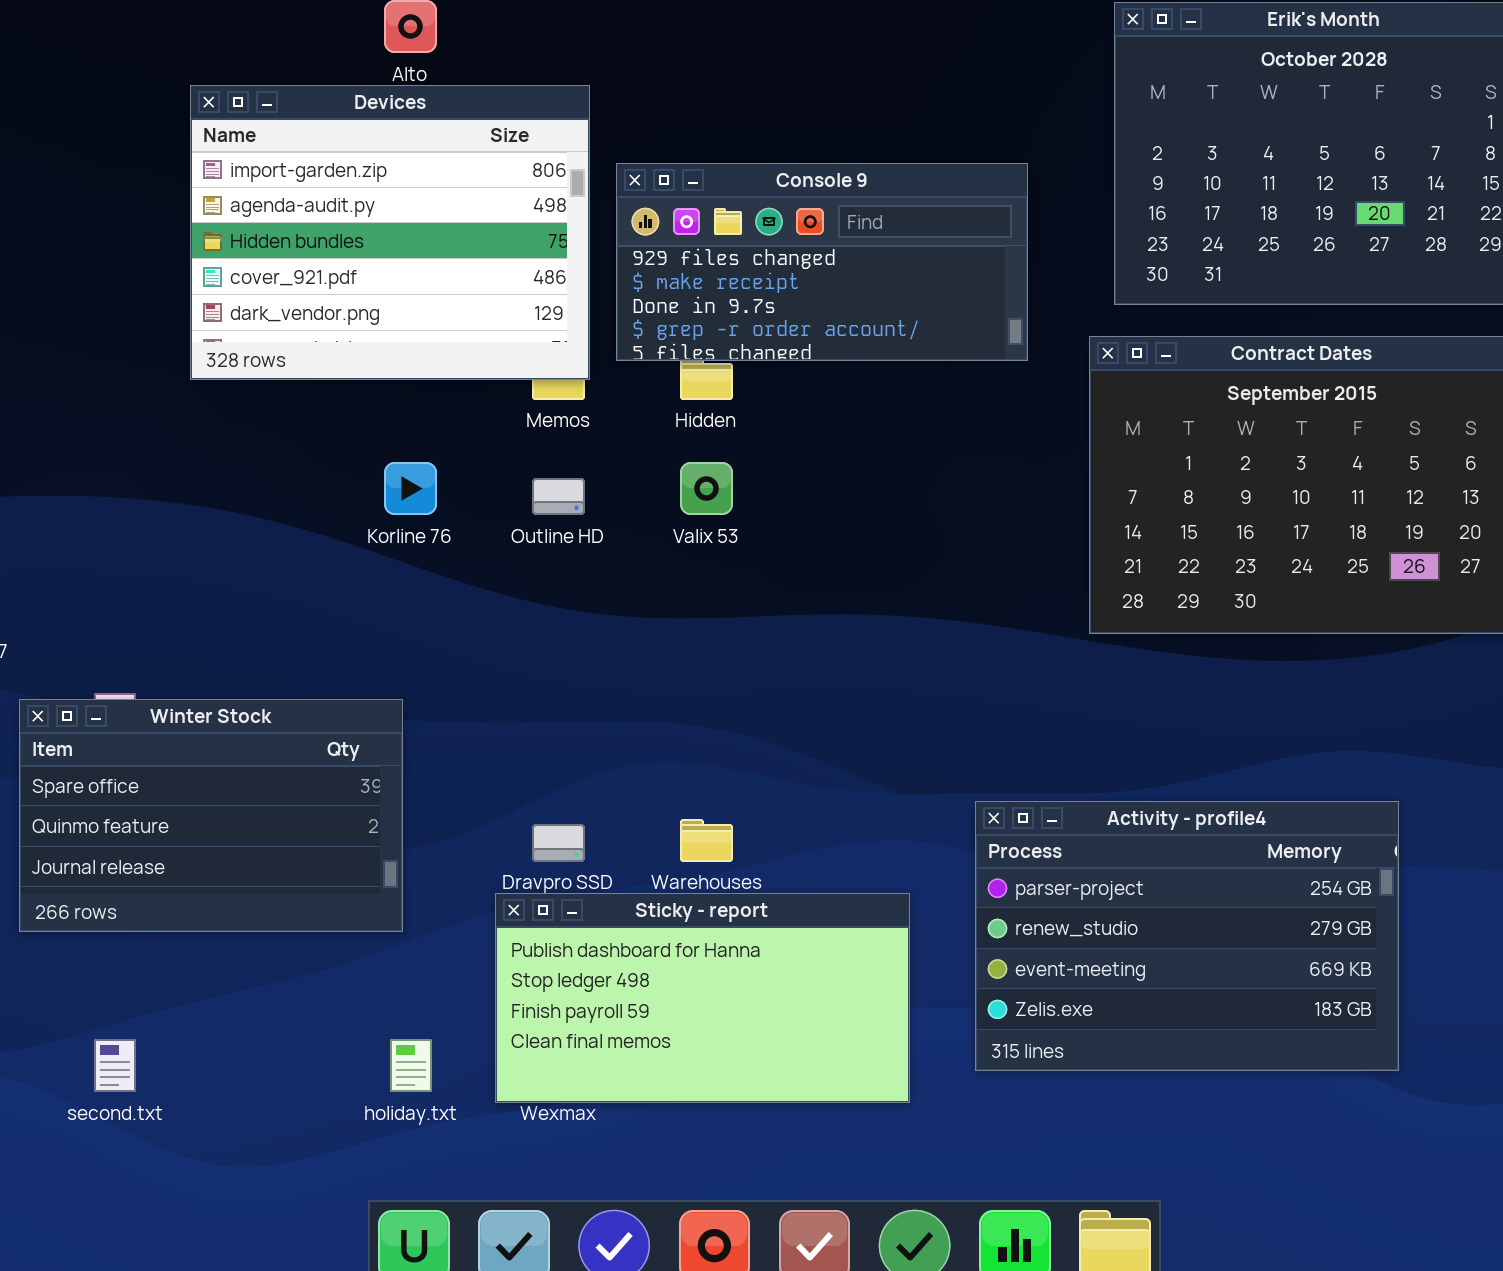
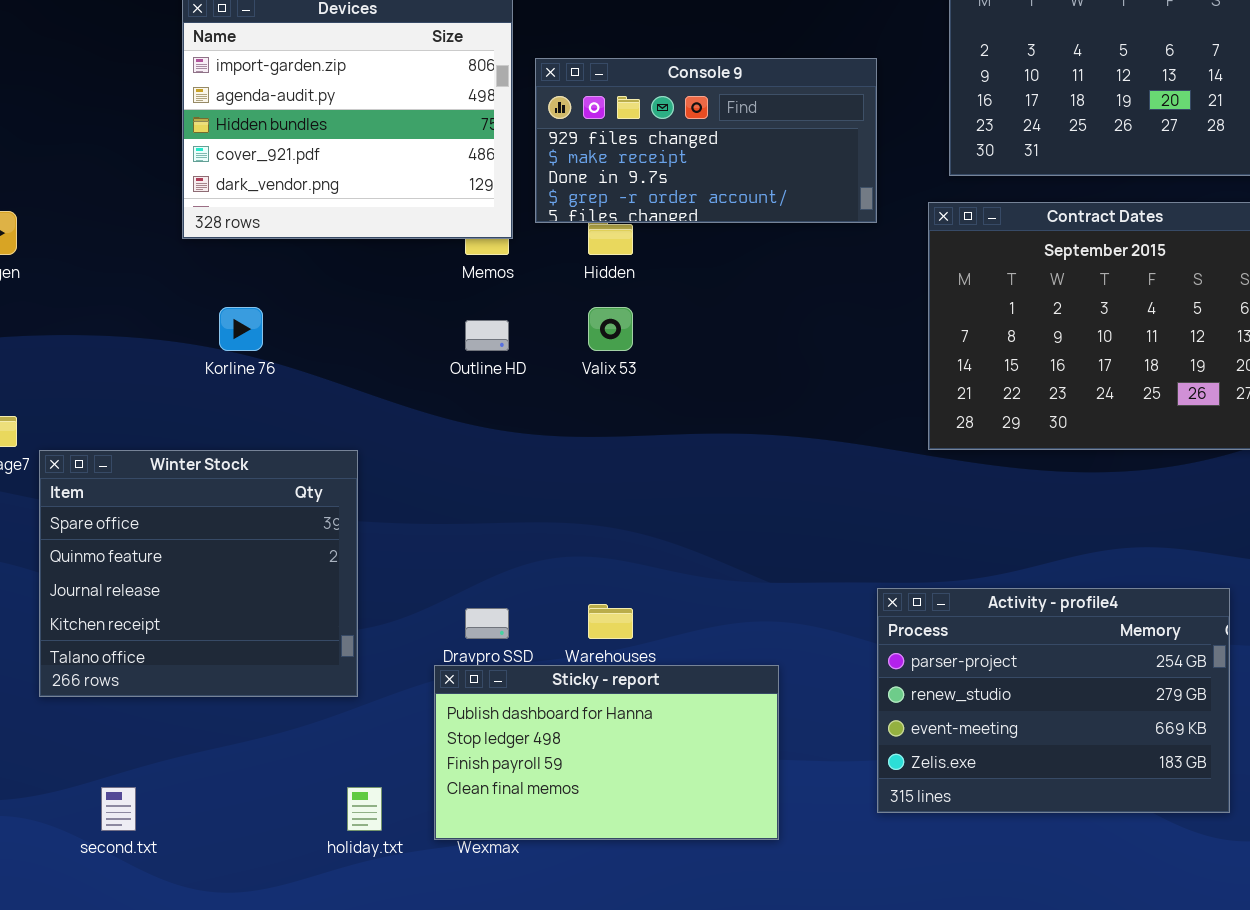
Korline 76: [384,462,437,515] -> [219,307,263,351], moved
Winter Stock: [19,699,403,932] -> [39,450,358,697], resized
Activity - profile4: [975,801,1399,1071] -> [877,588,1230,813], moved

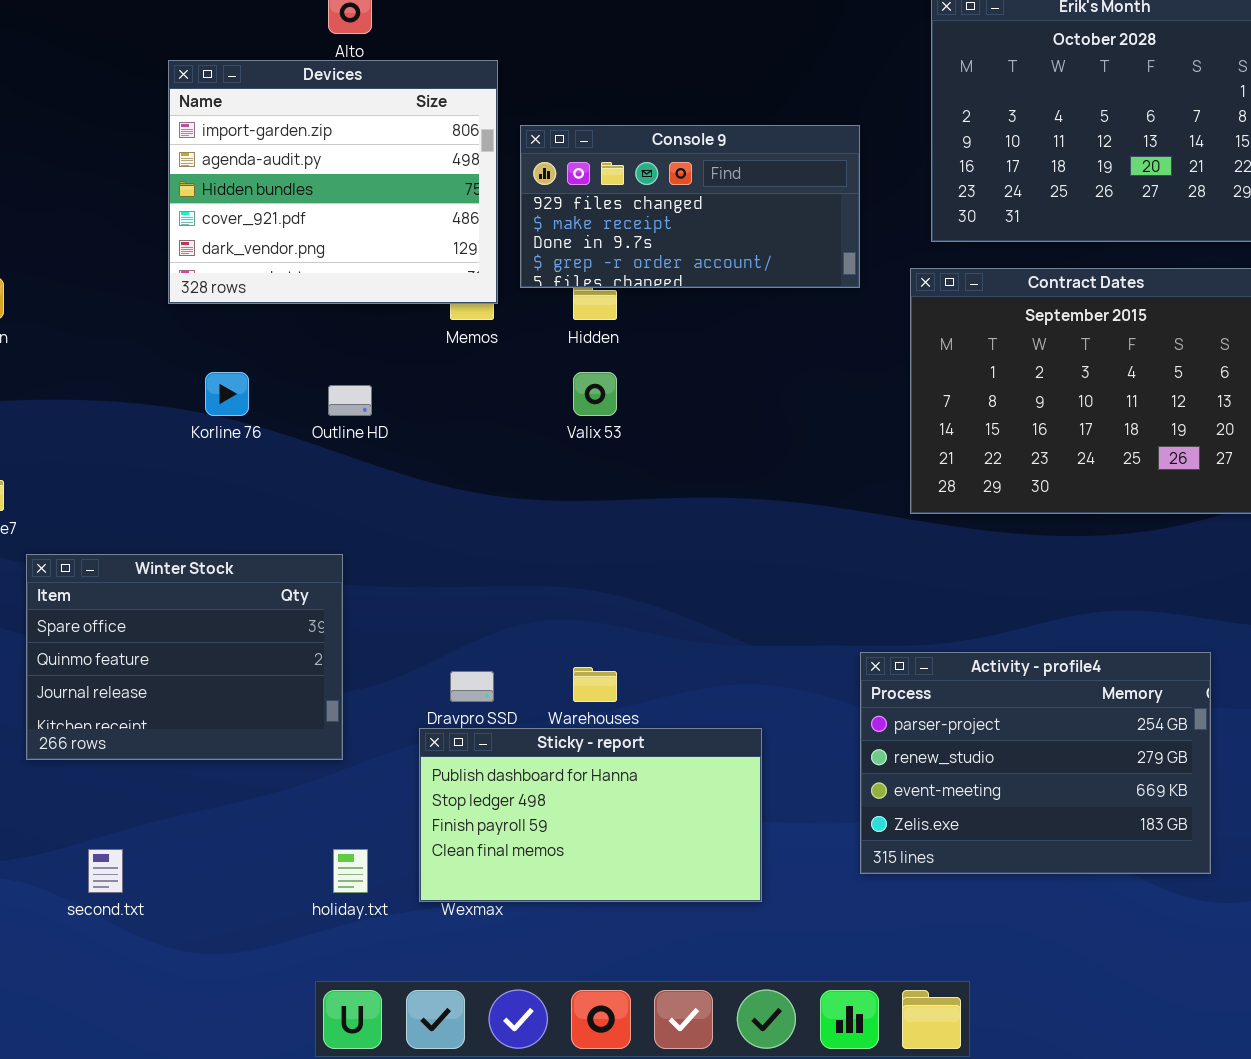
Outline HD: [465,320,509,351] -> [328,385,372,416], moved
Winter Stock: [39,450,358,697] -> [26,554,343,760], resized

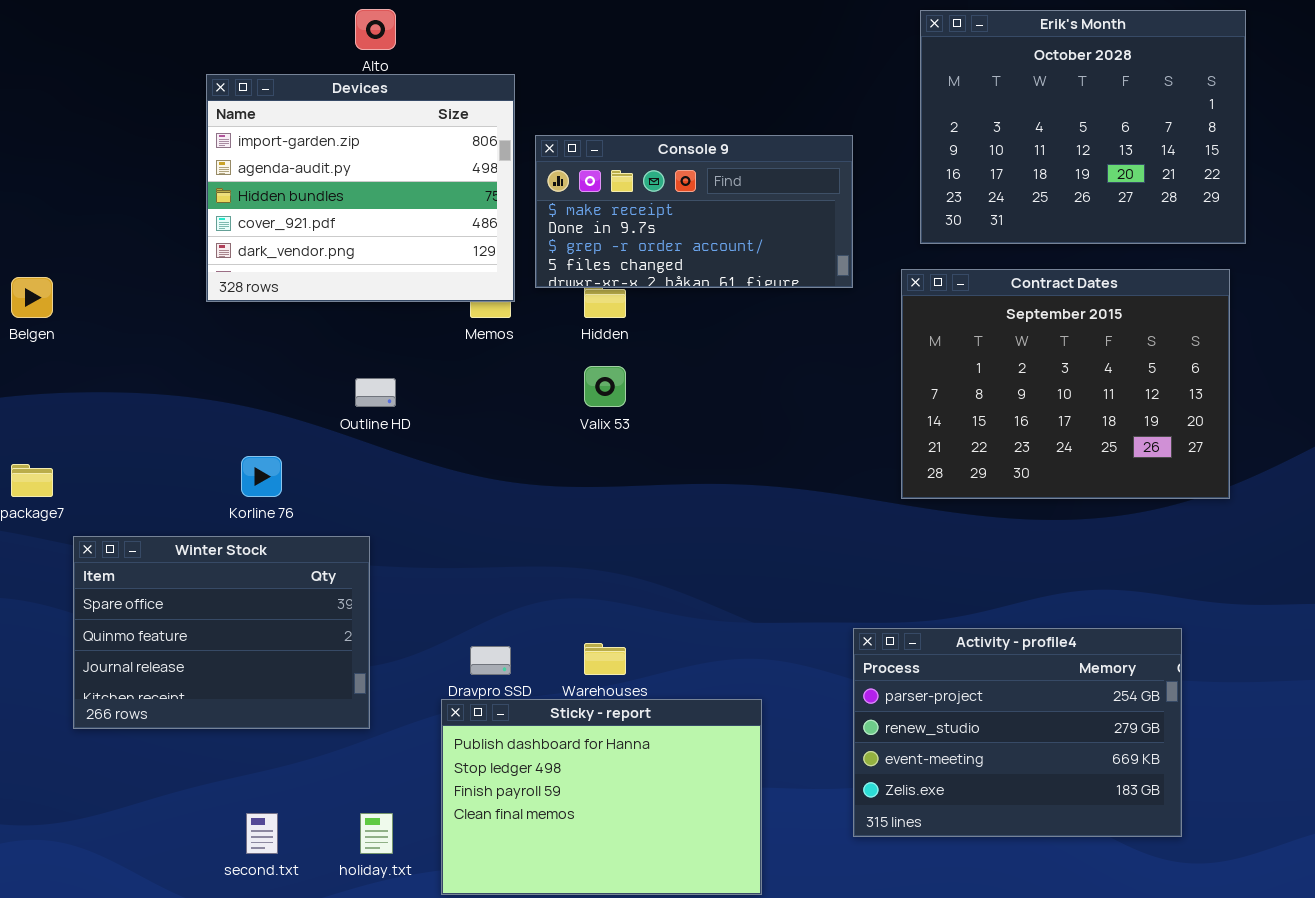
Console 9: [520,125,860,288] -> [535,135,853,288], scrolled down 1 row
Korline 76: [205,372,249,416] -> [241,456,282,497], moved
Sticky - report: [419,728,762,902] -> [441,699,762,895], resized
second.txt: [88,849,123,893] -> [246,813,278,854], moved

